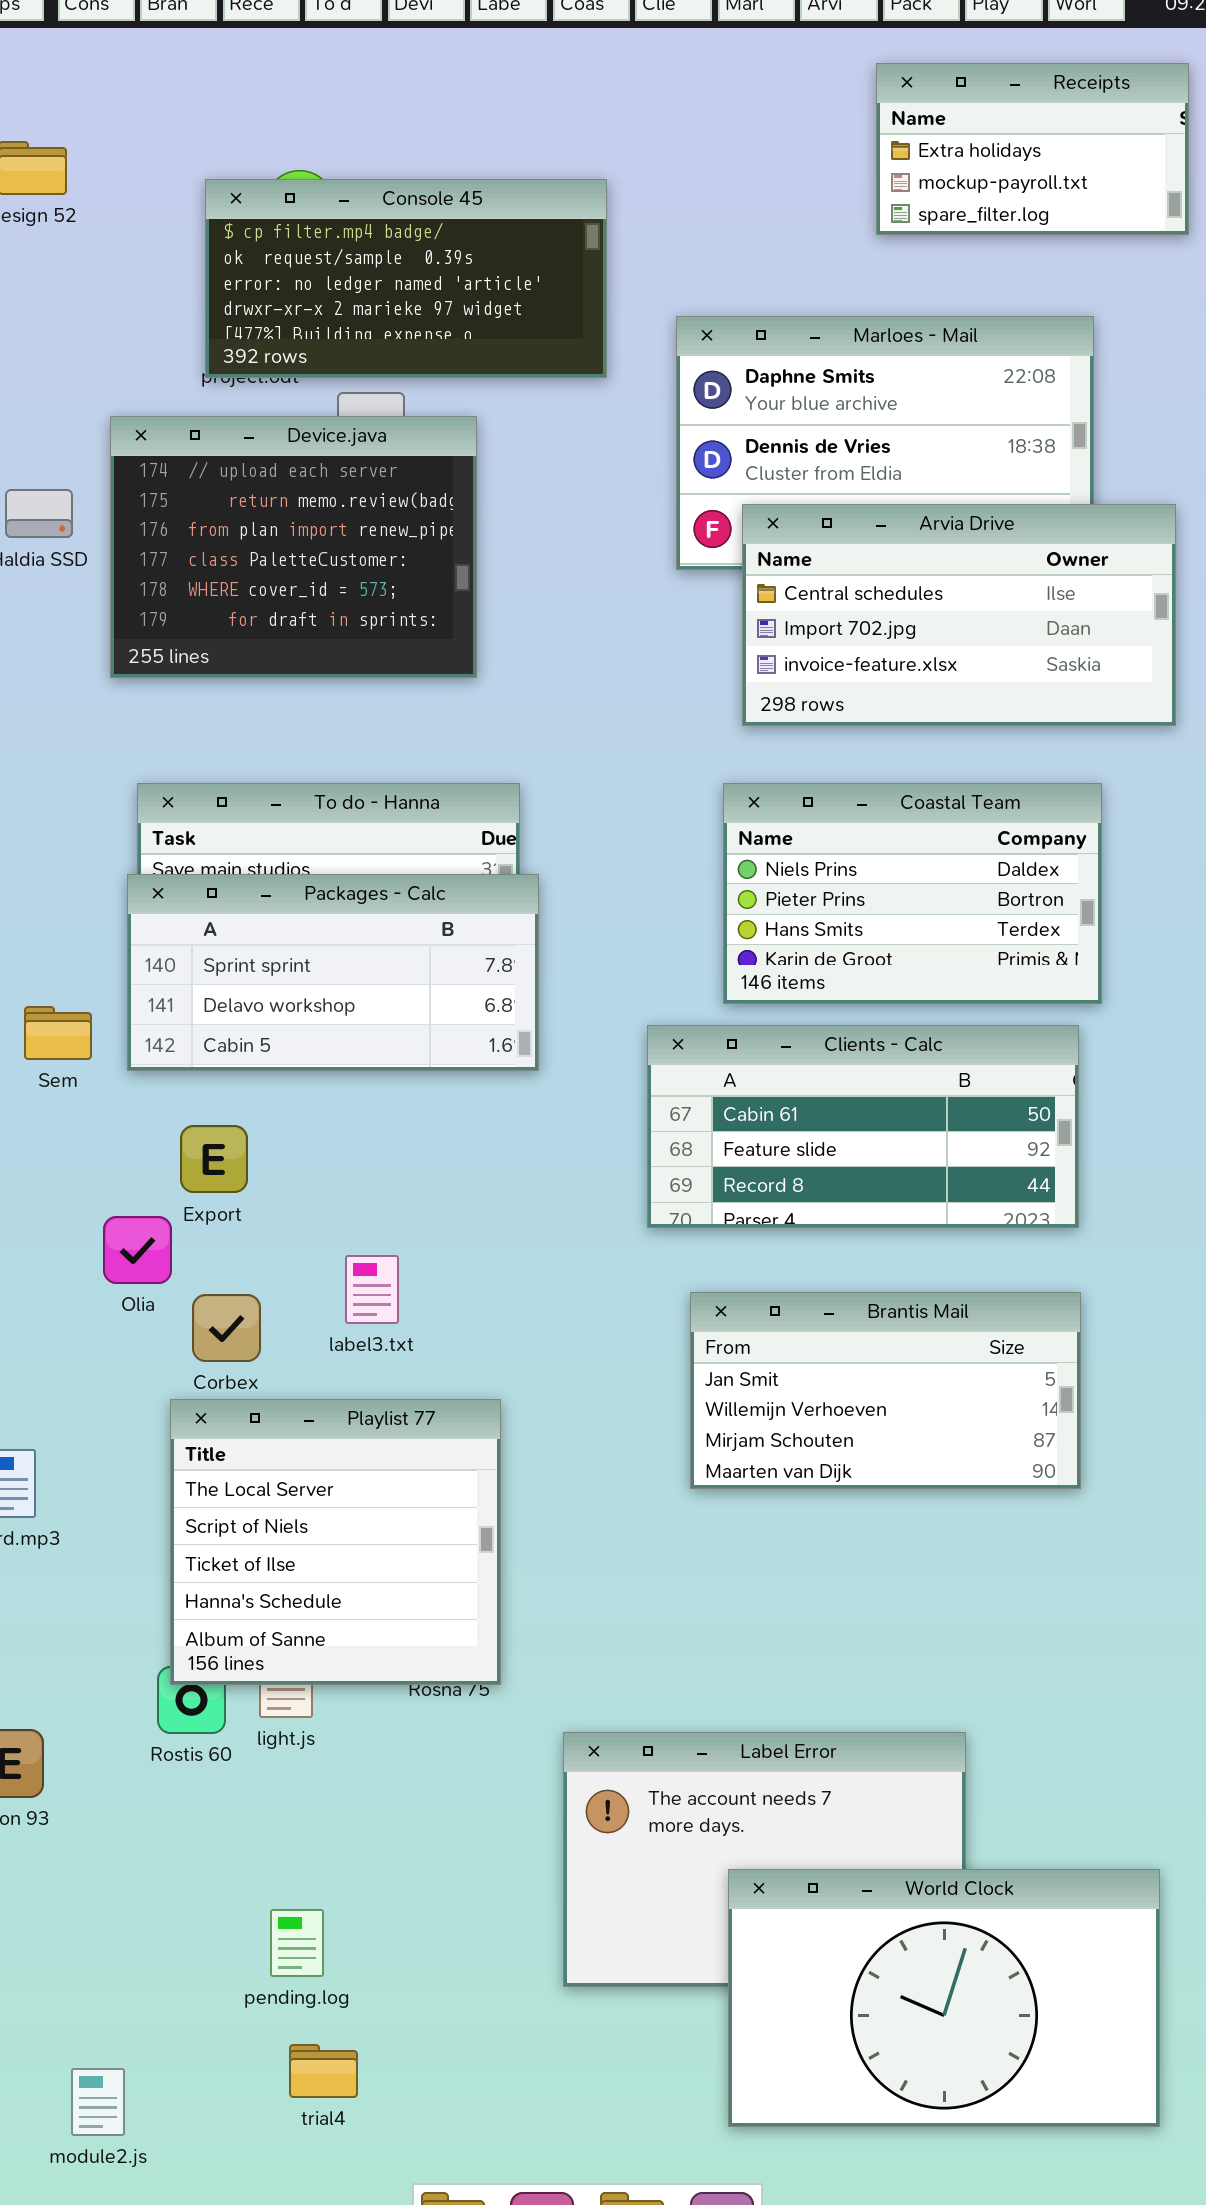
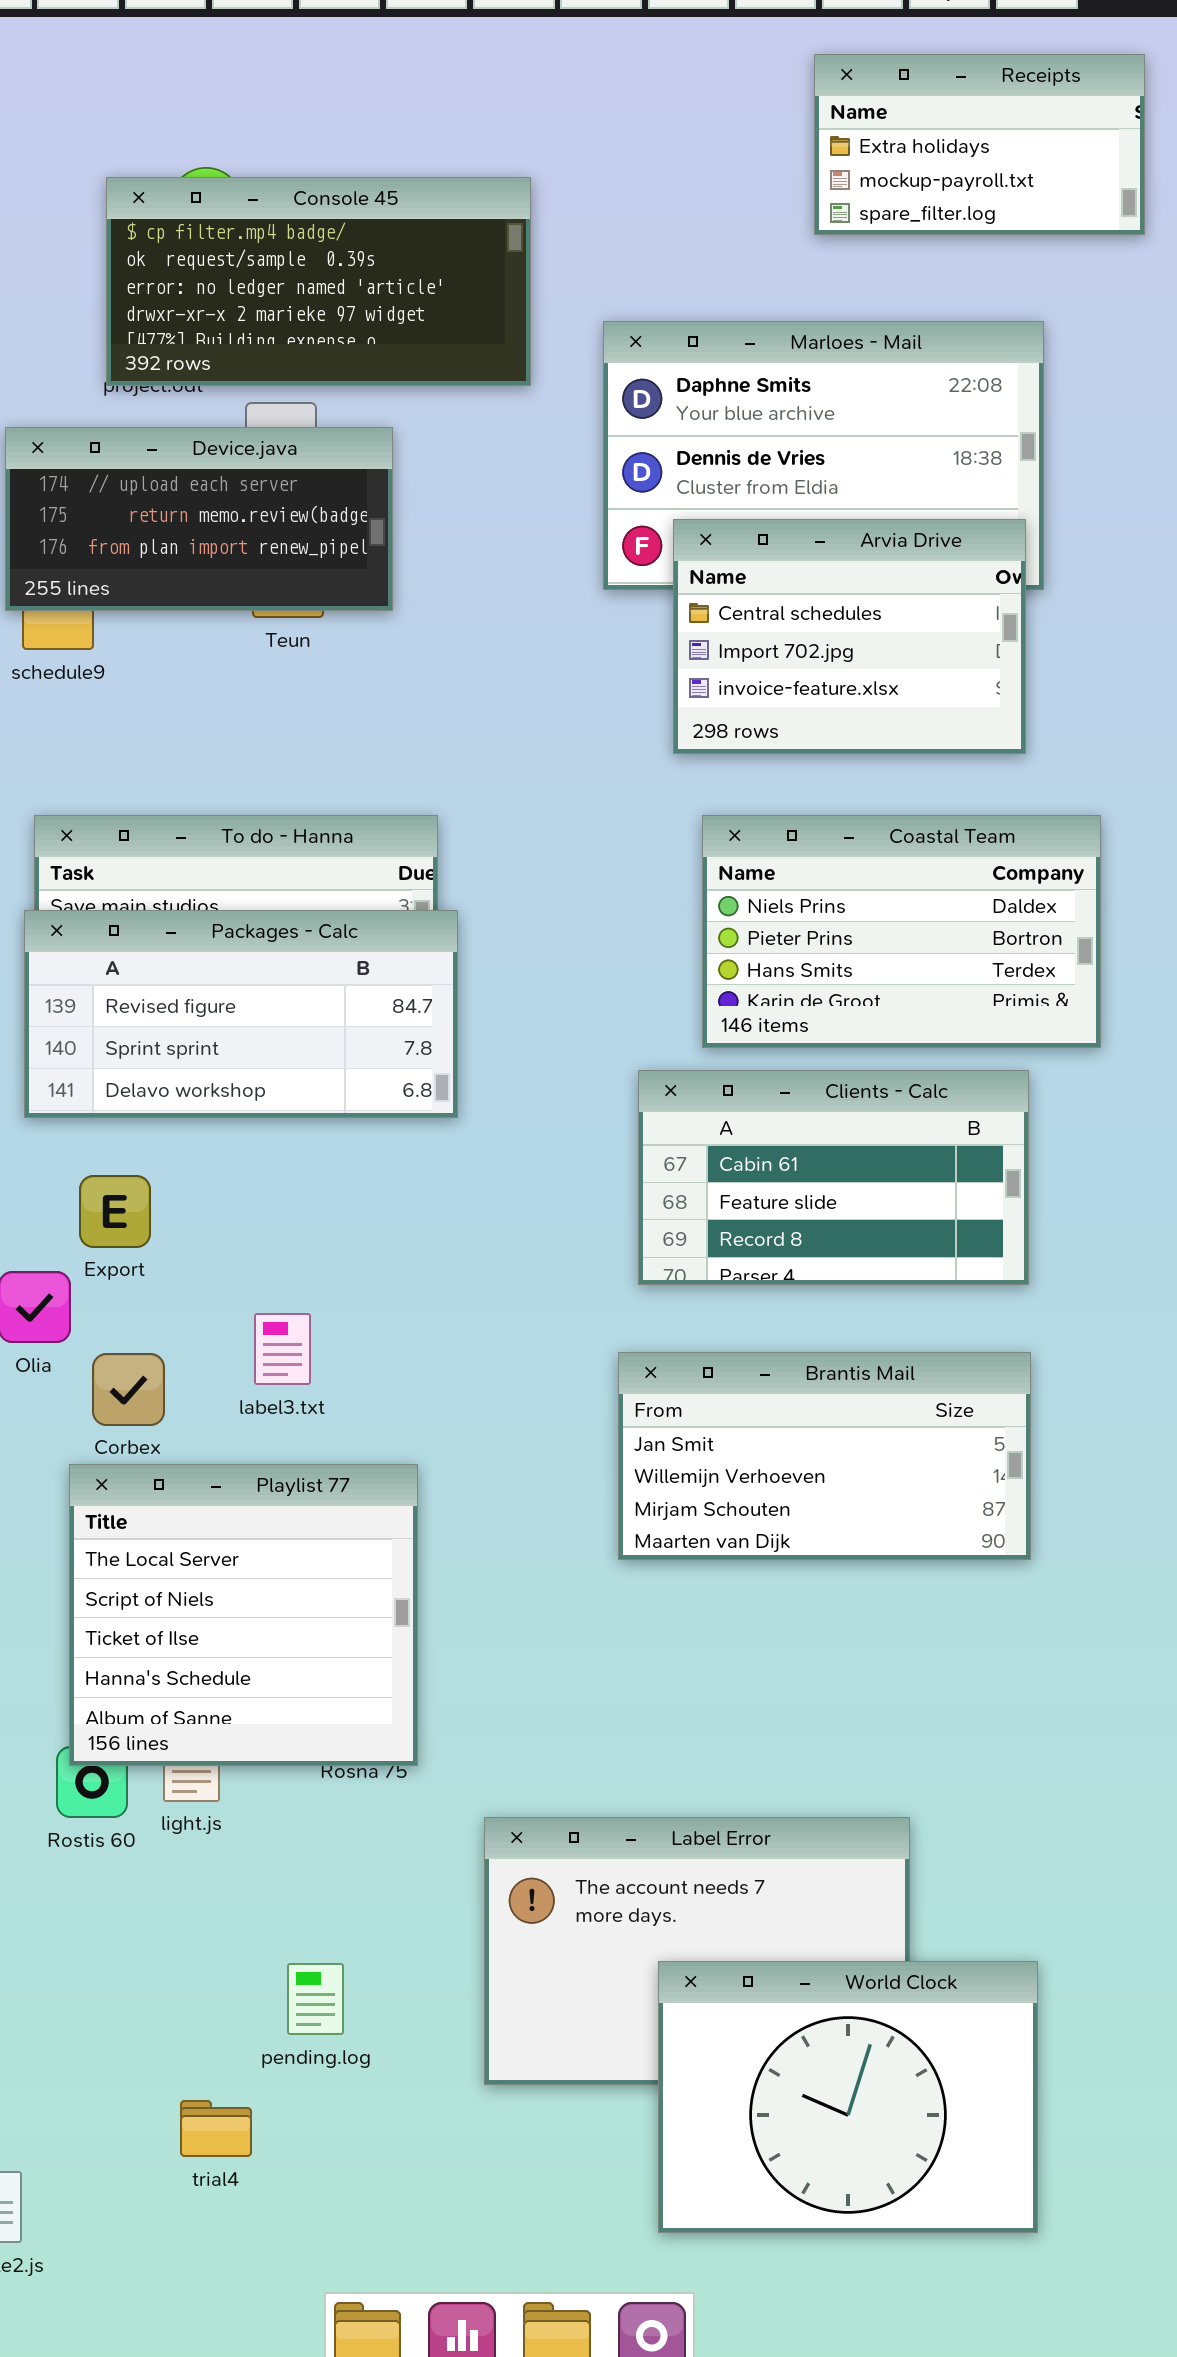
Device.java: [110,416,477,678] -> [5,427,393,611], resized
Arvia Drive: [742,504,1176,726] -> [673,519,1026,754], resized
Coastal Team: [723,783,1102,1004] -> [702,815,1101,1048], moved
Packages - Calc: [127,874,539,1071] -> [24,910,458,1118], scrolled up 1 row
Clients - Calc: [647,1025,1079,1228] -> [638,1070,1029,1285], resized
World Clock: [728,1869,1160,2127] -> [658,1961,1038,2233], resized
pending.log: [270,1909,324,1977] -> [287,1963,344,2035], moved
trial4: [289,2044,358,2098] -> [180,2100,252,2157], moved

